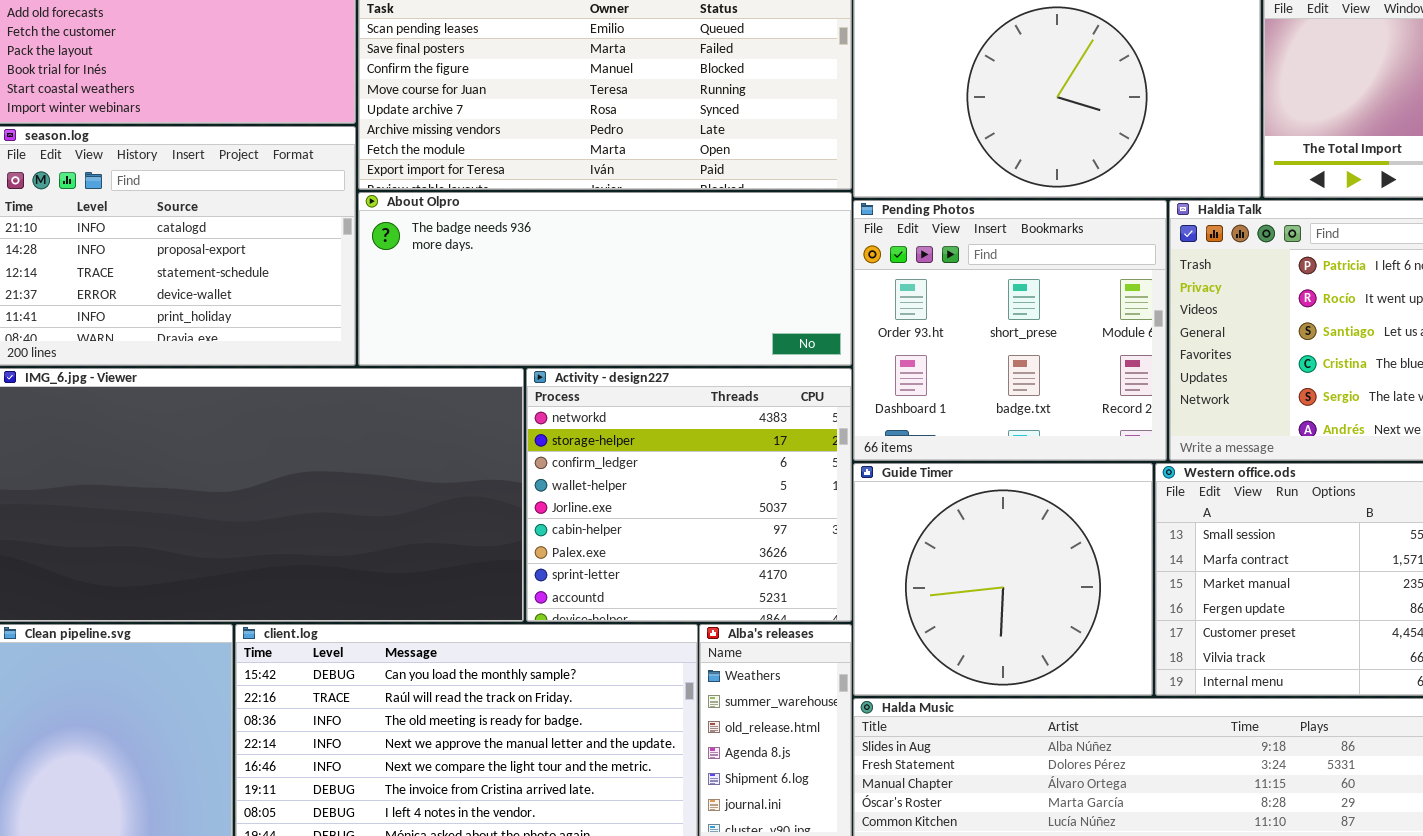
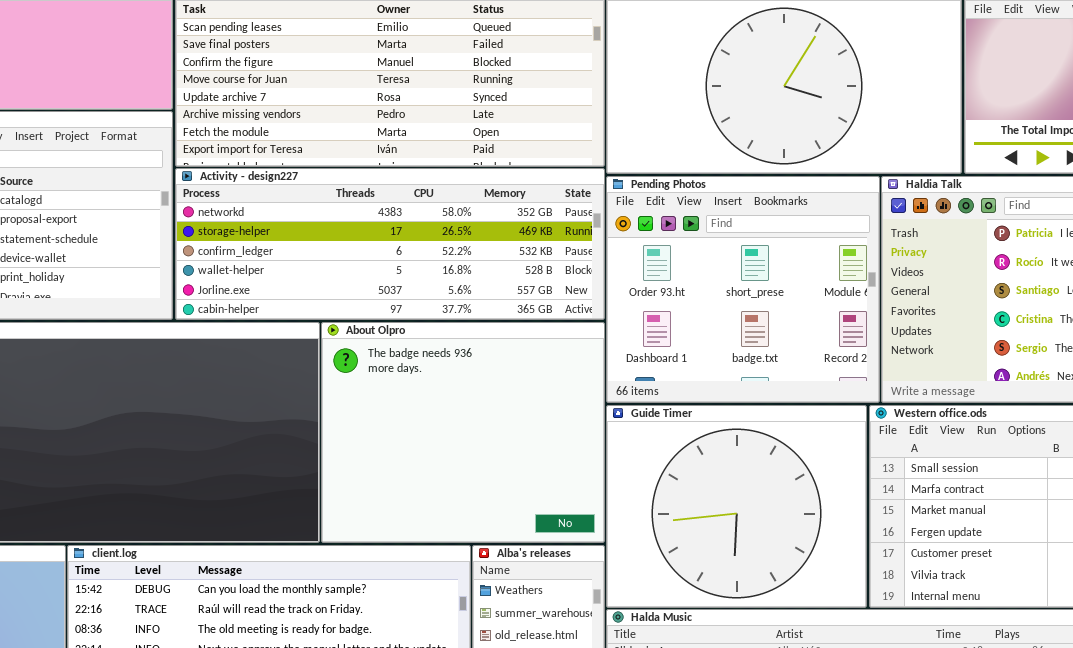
About Olpro: [358,192,852,366] -> [321,322,605,543], moved, resized
Activity - design227: [526,368,852,622] -> [175,168,605,320], moved, resized

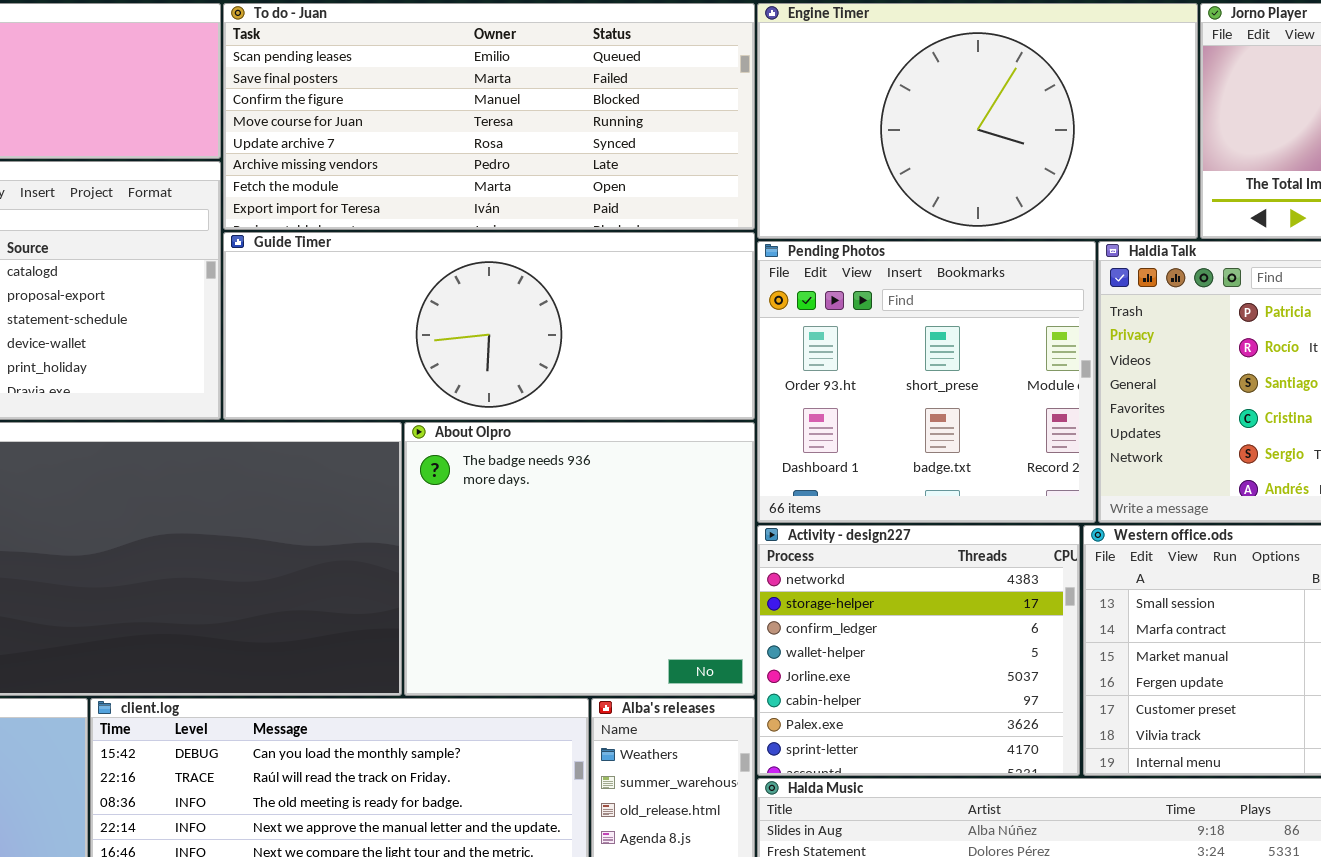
Activity - design227: [175,168,605,320] -> [757,525,1080,776], moved, resized
Guide Timer: [606,405,867,608] -> [223,232,755,420], moved, resized

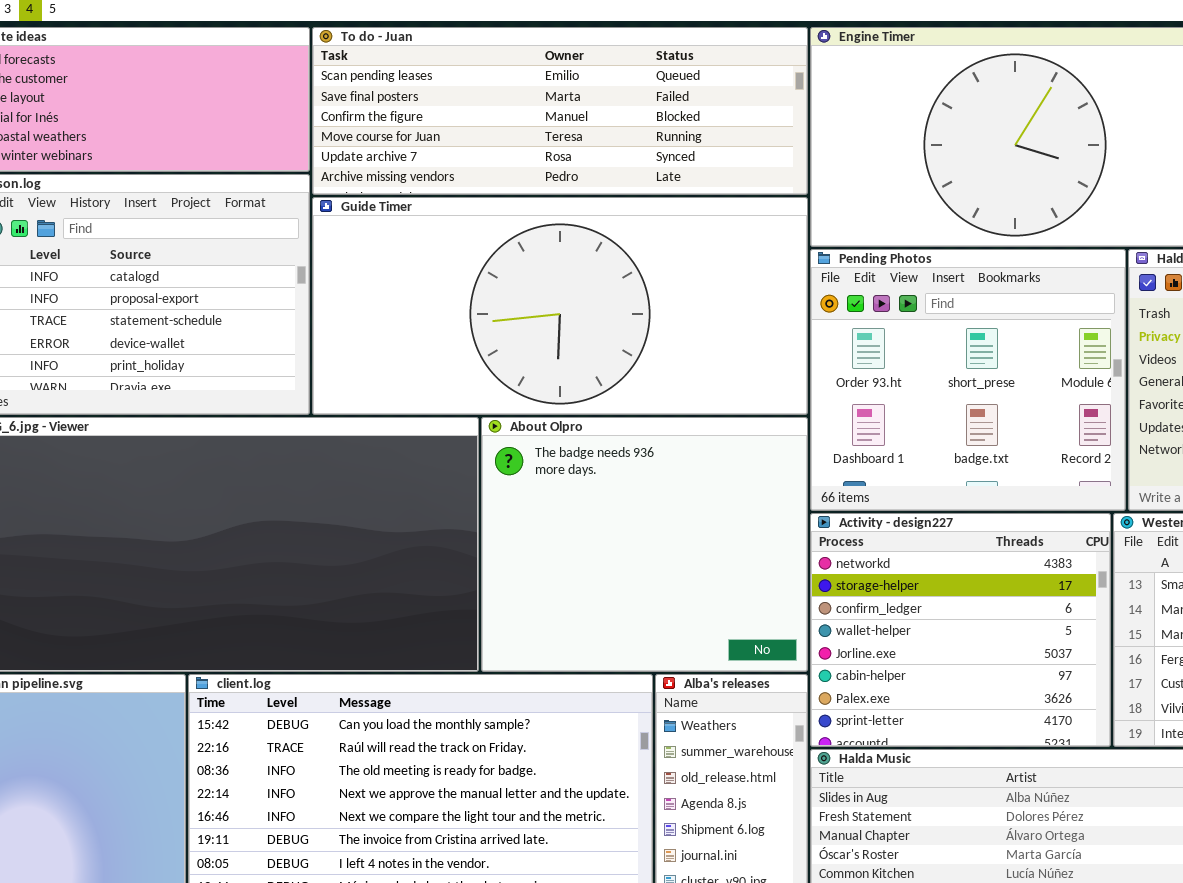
To do - Juan: [223,3,755,230] -> [312,27,808,195], resized
Guide Timer: [223,232,755,420] -> [312,197,808,415], resized

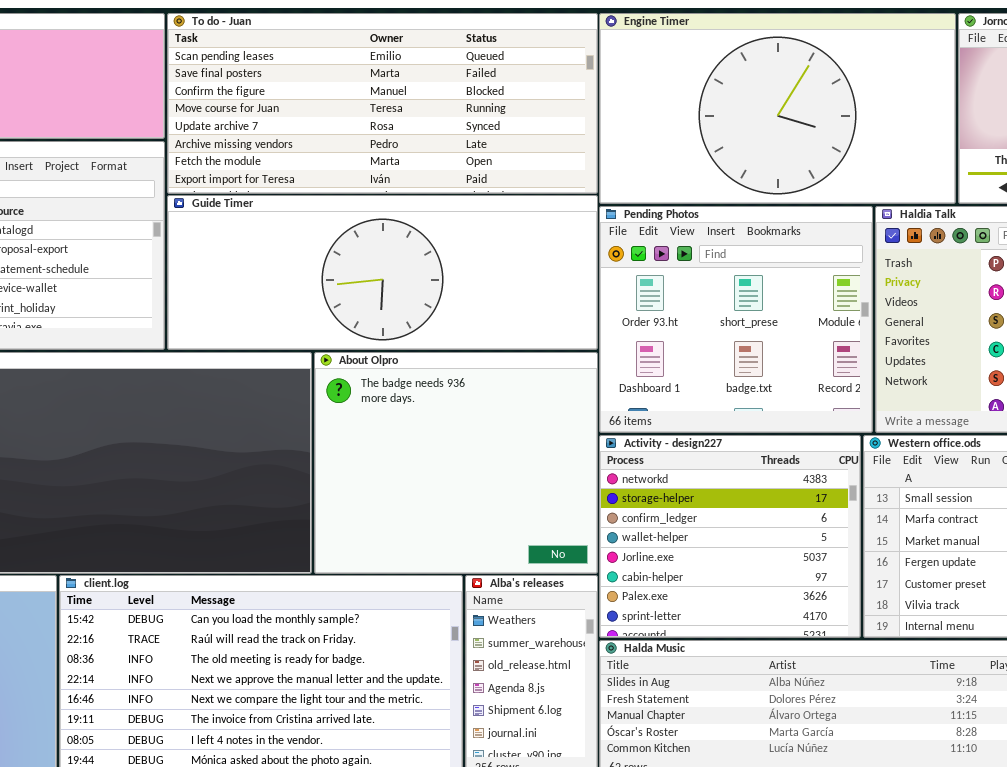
To do - Juan: [312,27,808,195] -> [167,13,598,194], resized
Guide Timer: [312,197,808,415] -> [167,195,598,350], resized

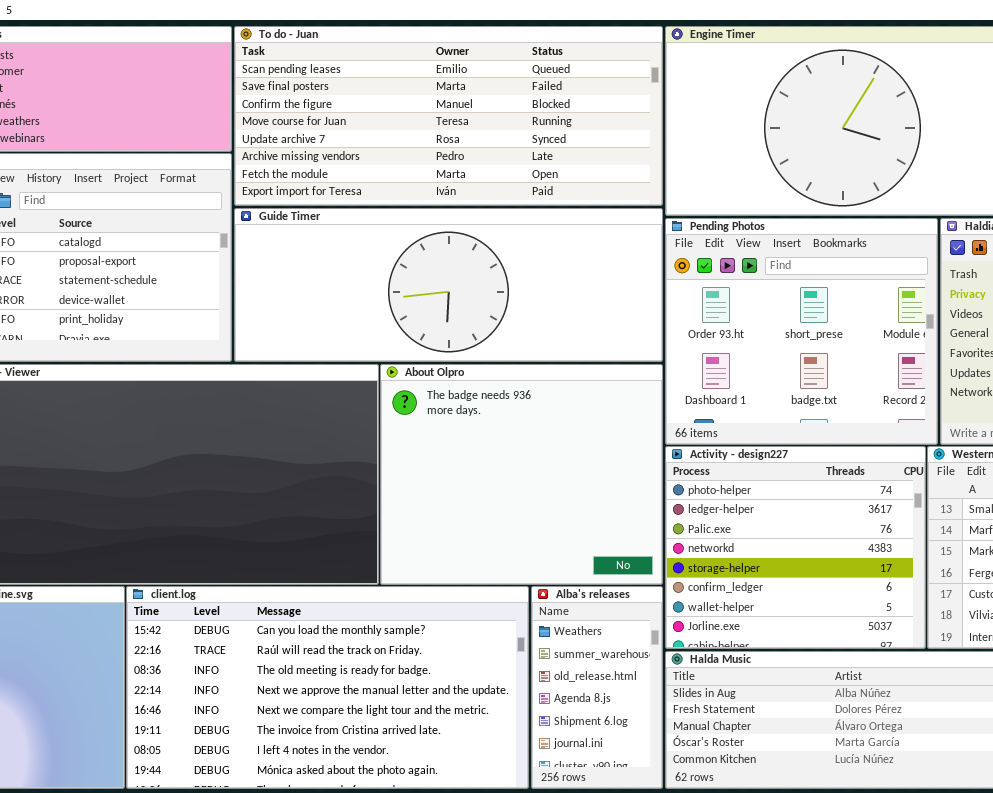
Activity - design227: [599,435,861,638] -> [665,446,926,649], scrolled up 3 rows

